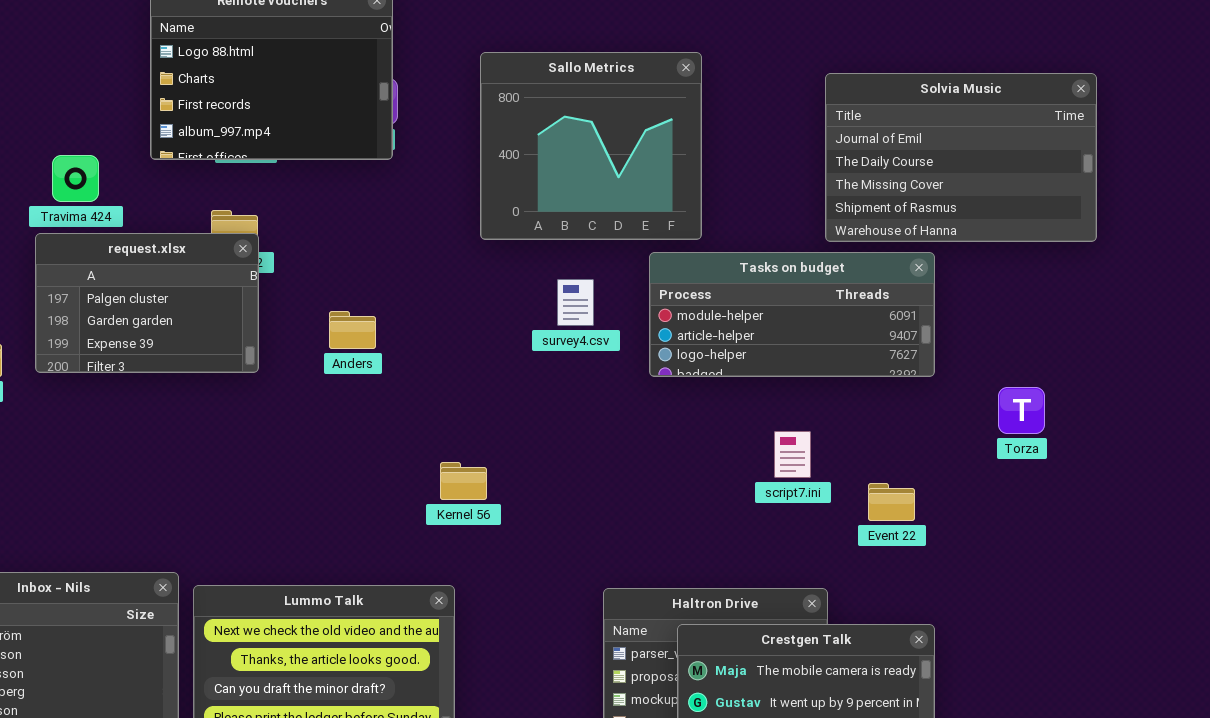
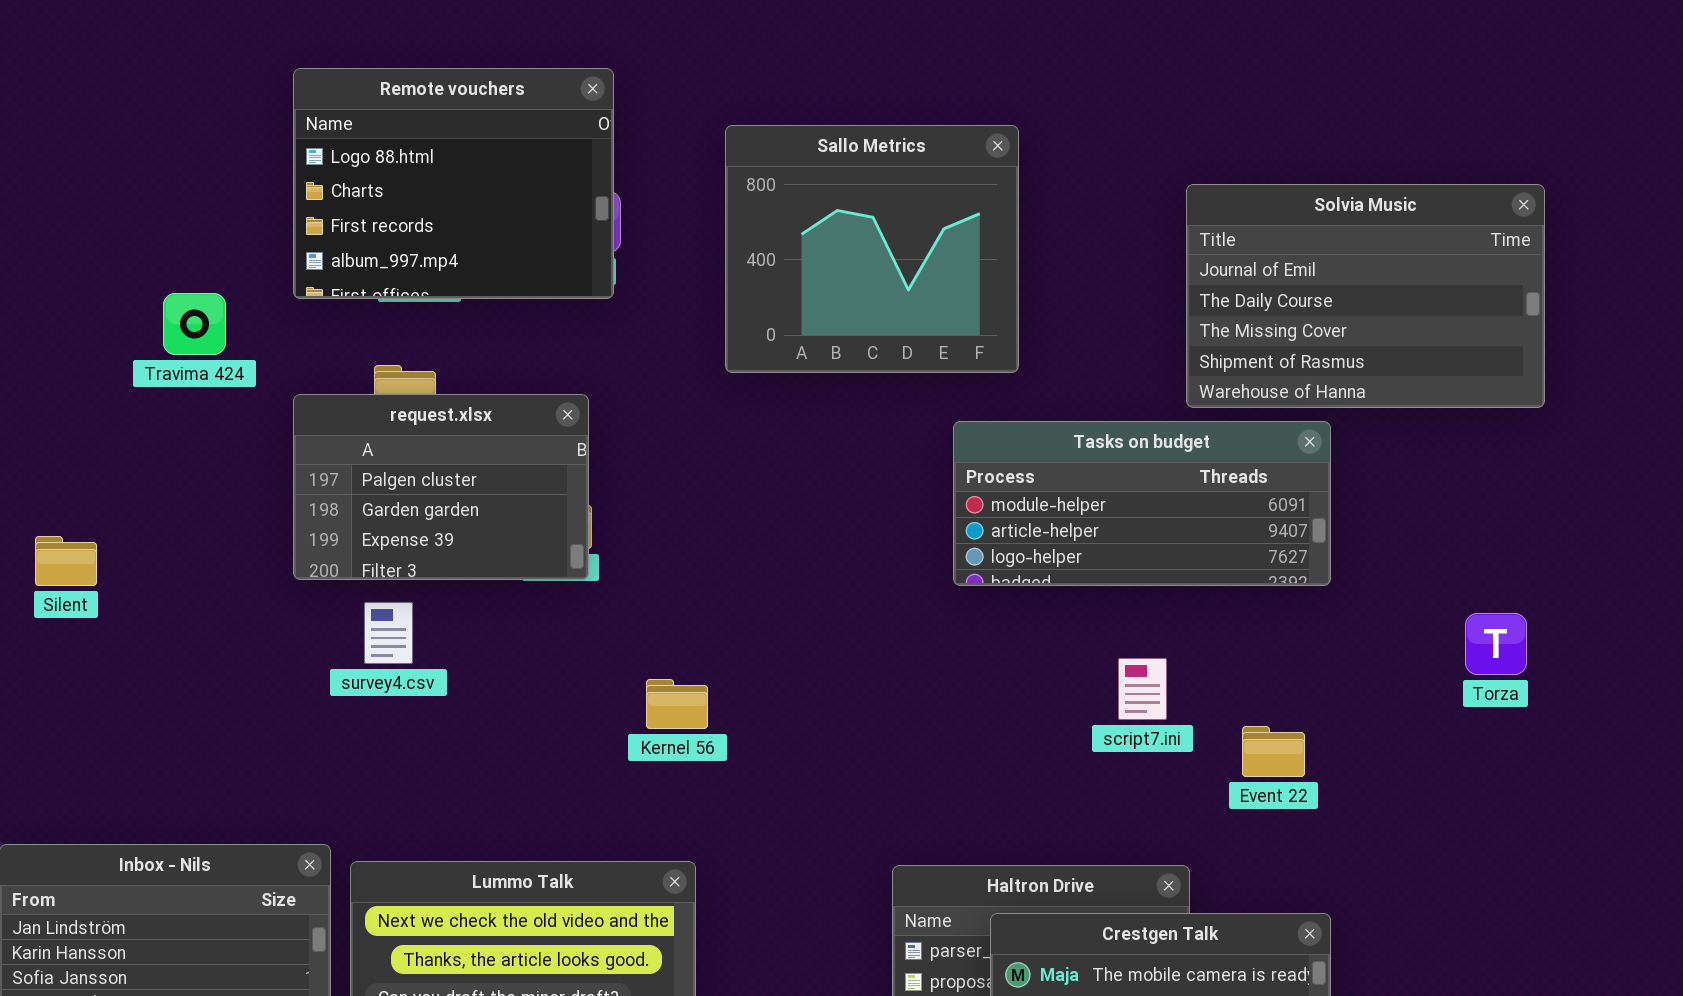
Sallo Metrics: [480,52,702,240] -> [725,125,1019,373], moved
request.xlsx: [35,233,259,373] -> [293,394,589,580], moved
survey4.csv: [557,279,594,326] -> [364,602,413,664], moved
Torza: [998,387,1045,434] -> [1465,613,1527,675], moved
Kernel 56: [440,462,487,500] -> [646,679,708,729], moved

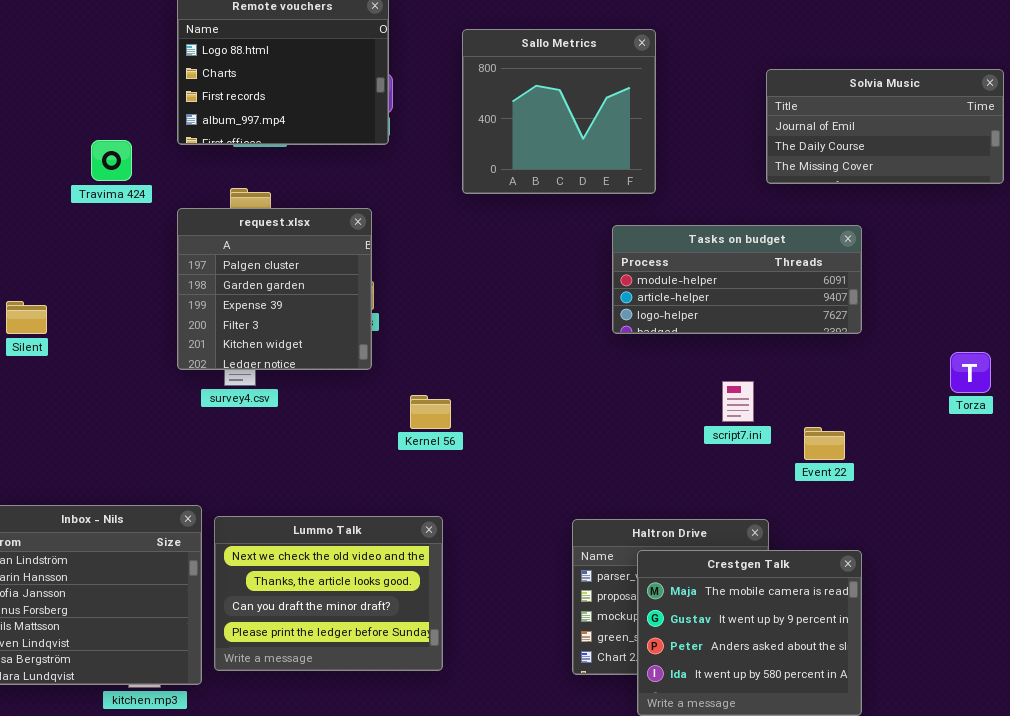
Solvia Music: [1186,184,1545,408] -> [766,69,1004,184], resized
request.xlsx: [293,394,589,580] -> [177,208,372,370], resized

